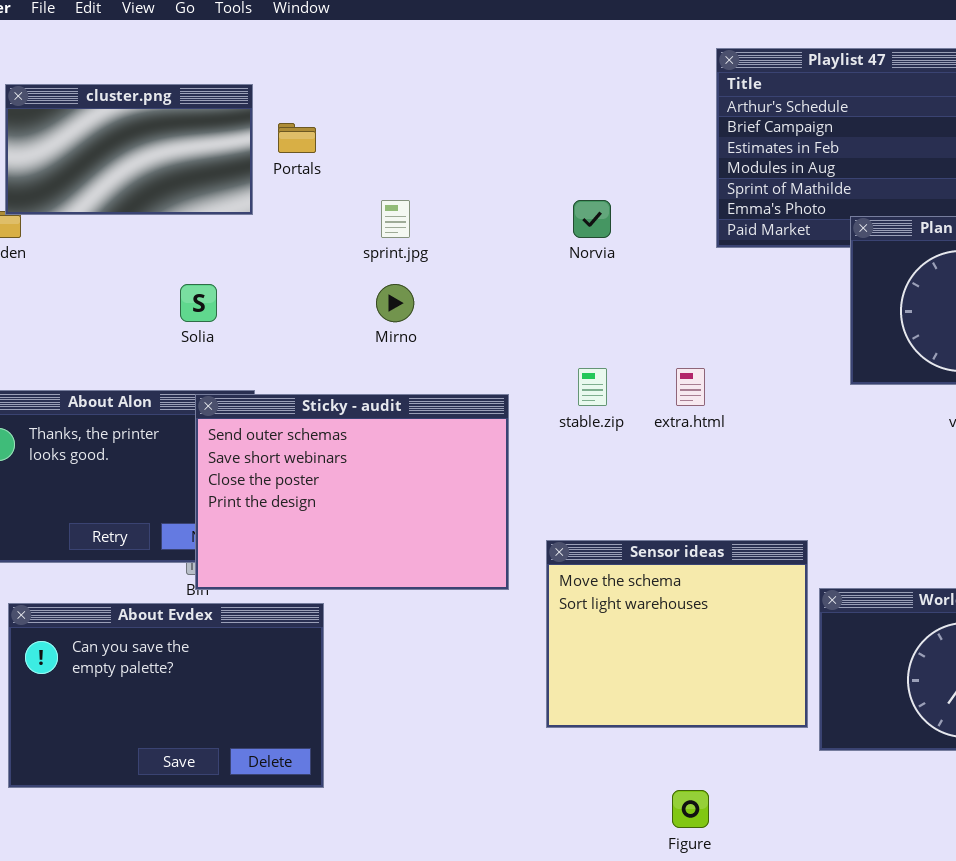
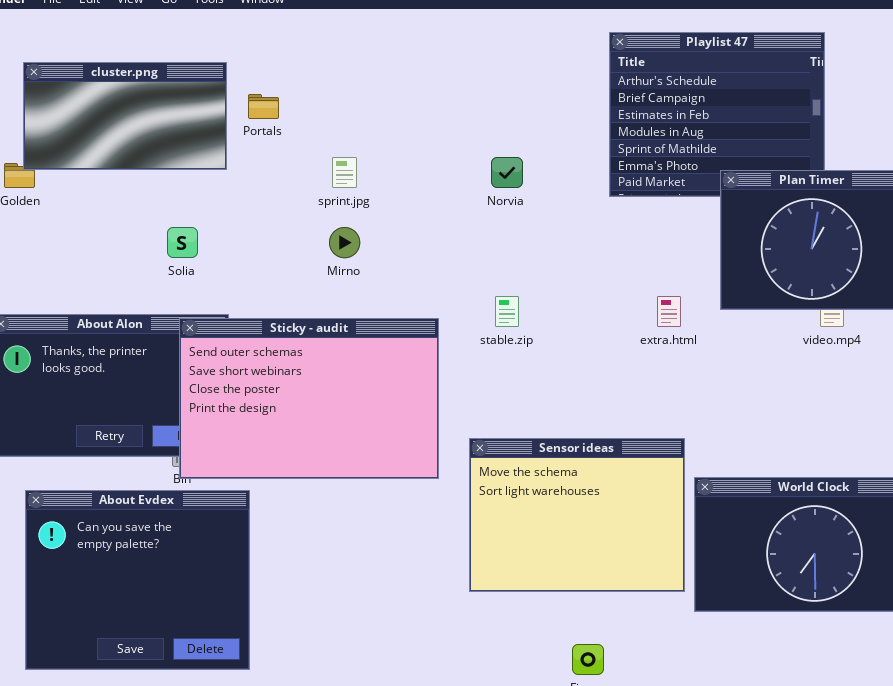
extra.html: [676,368,705,406] -> [657,296,681,327], moved
About Evdex: [8,603,324,788] -> [25,490,250,670], resized

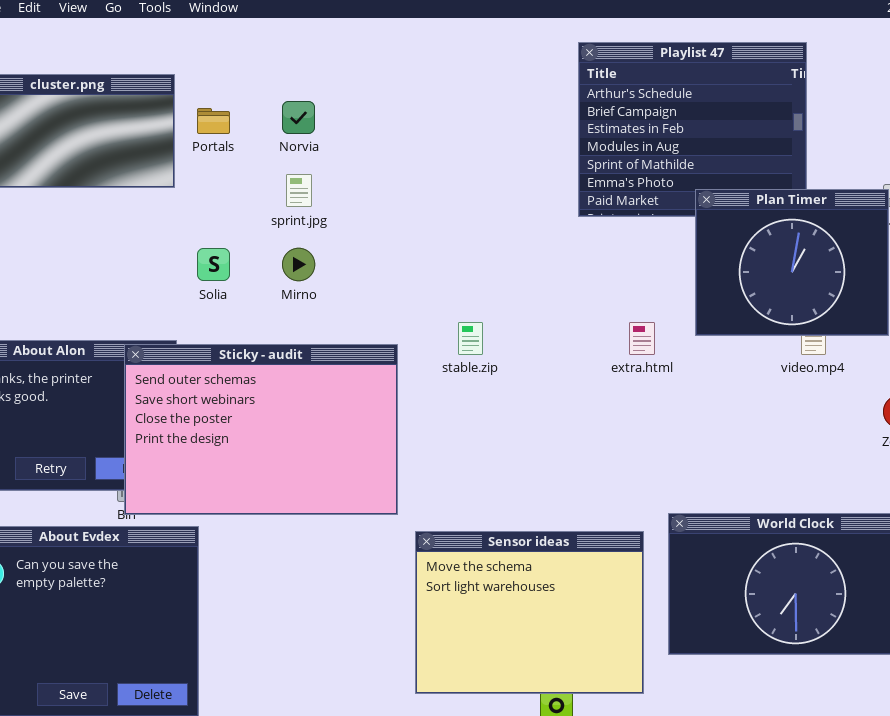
Norvia: [491,157,523,188] -> [282,101,315,134], moved
Solia: [167,227,198,258] -> [197,248,230,281], moved
Sensor ideas: [469,438,685,592] -> [415,531,644,694], moved

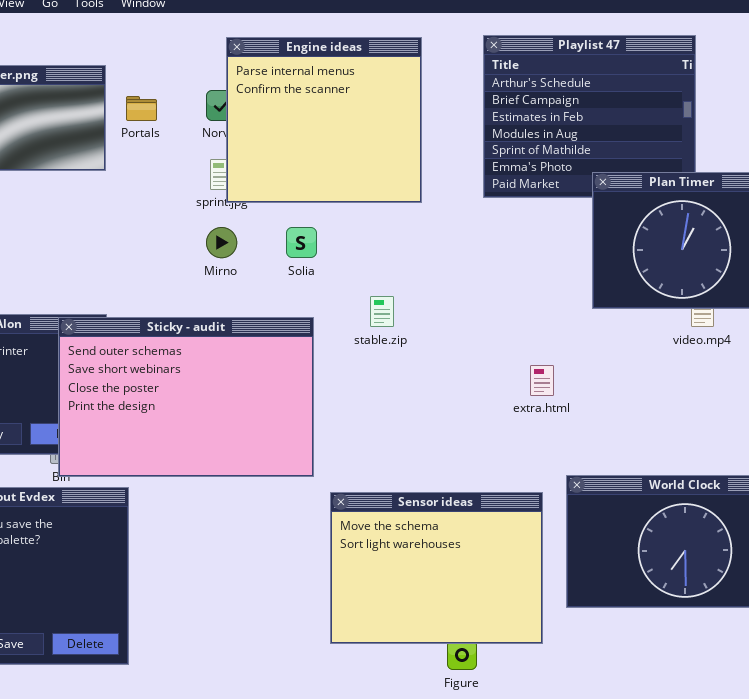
Engine ideas: none -> [226,37,422,203], opened
Solia: [197,248,230,281] -> [286,227,317,258], moved
extra.html: [629,322,655,355] -> [530,365,554,396], moved

